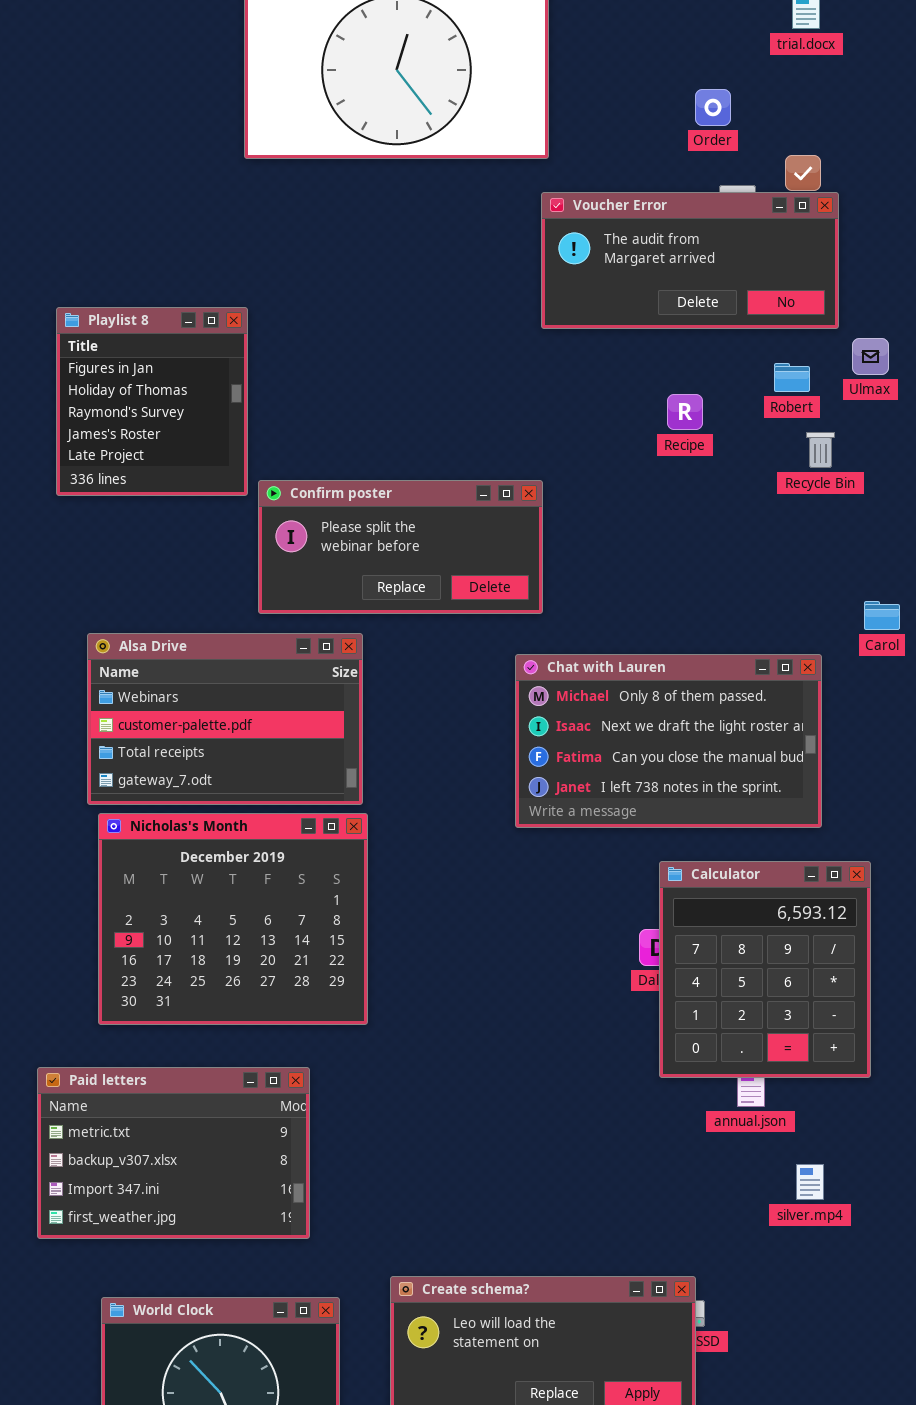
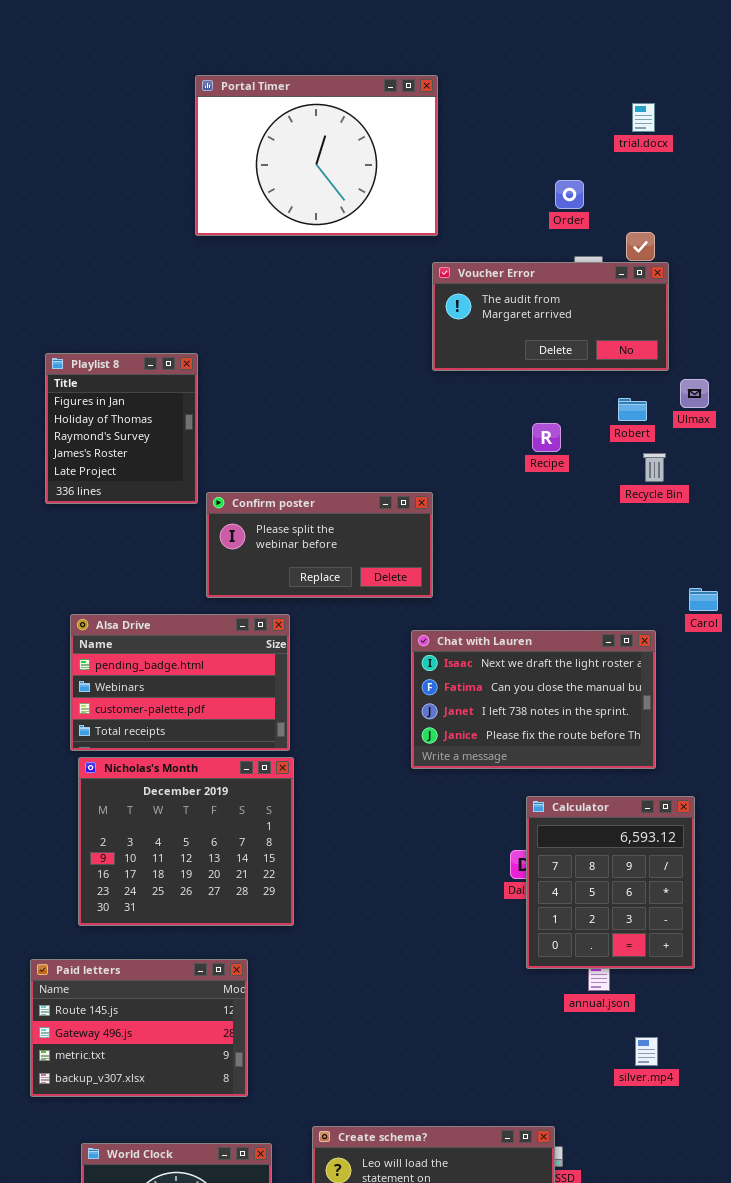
Alsa Drive: [87,633,363,805] -> [70,614,290,751], scrolled up 1 row
Chat with Lauren: [515,654,822,828] -> [411,630,656,769], scrolled down 1 row
Paid letters: [37,1067,310,1239] -> [30,959,248,1097], scrolled up 2 rows

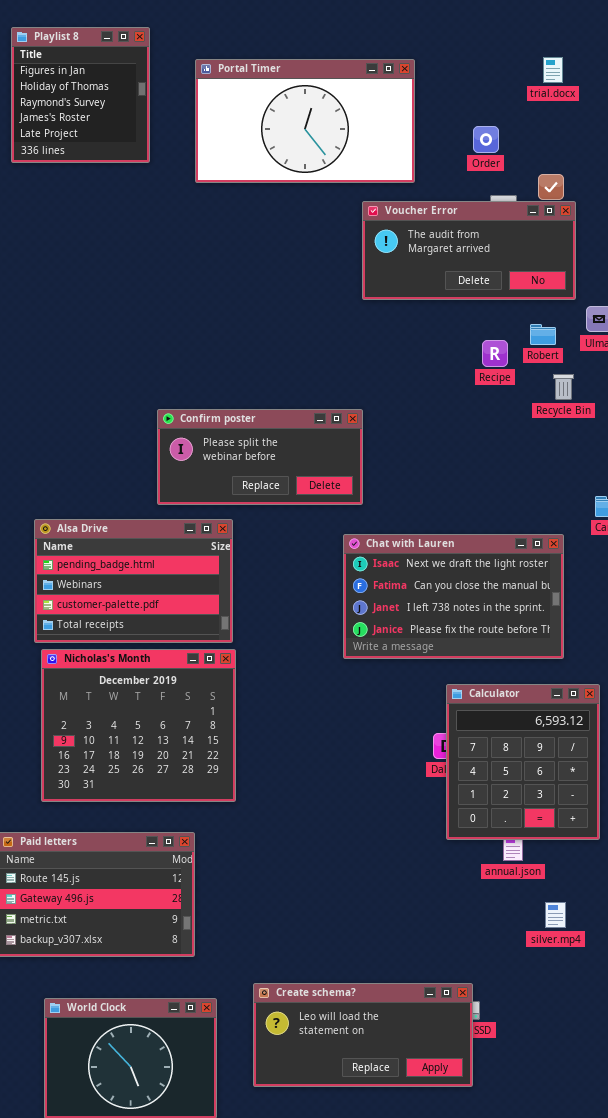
Portal Timer: [195,75,438,236] -> [195,59,415,183], moved, resized
Playlist 8: [45,353,198,504] -> [11,27,150,163], moved
Recipe: [532,423,561,452] -> [482,340,508,367], moved

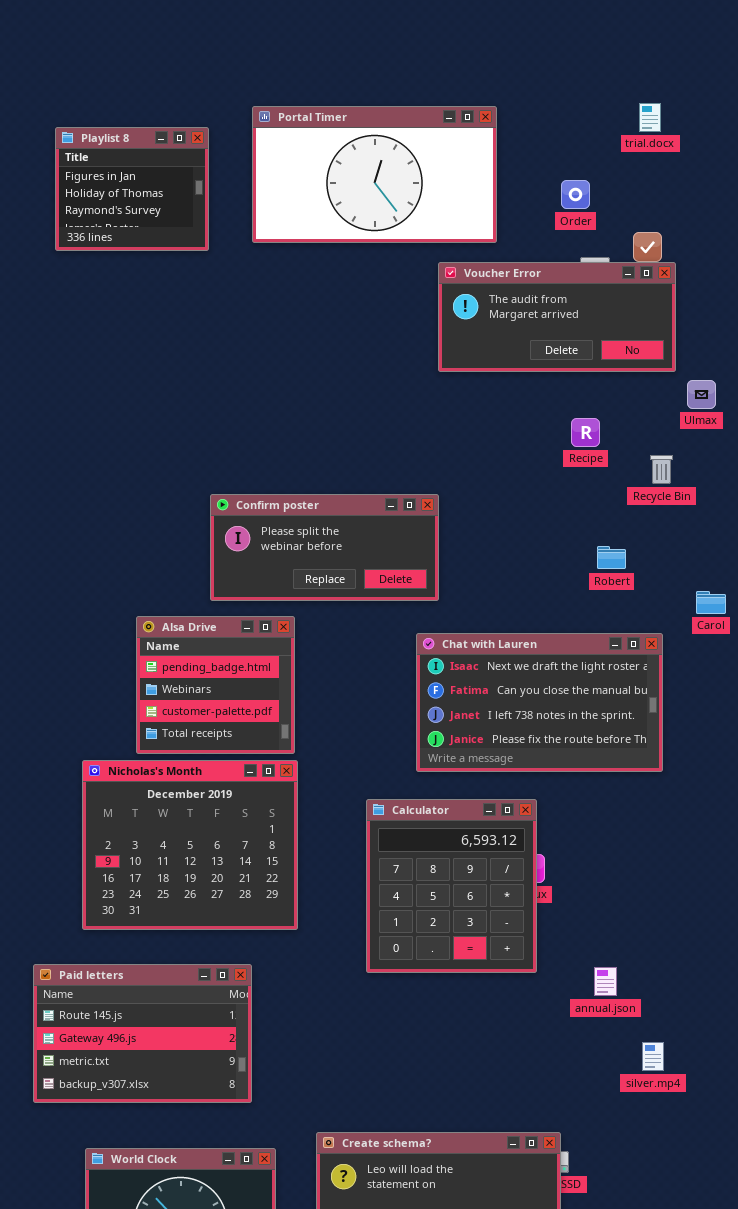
Playlist 8: [11,27,150,163] -> [55,127,209,251], moved, resized
Robert: [530,324,556,345] -> [597,546,626,569], moved
Alsa Drive: [34,519,233,643] -> [136,616,295,754], resized
Calculator: [446,684,600,840] -> [366,799,537,973], moved

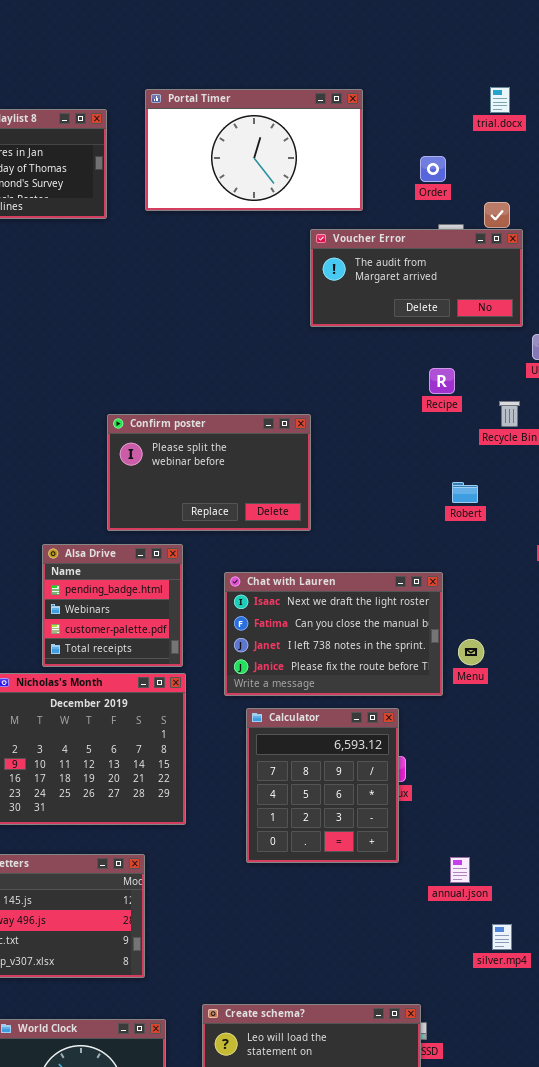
Confirm poster: [210,494,439,601] -> [107,414,311,531], resized
Chat with Lauren: [416,633,663,772] -> [224,572,443,696], moved

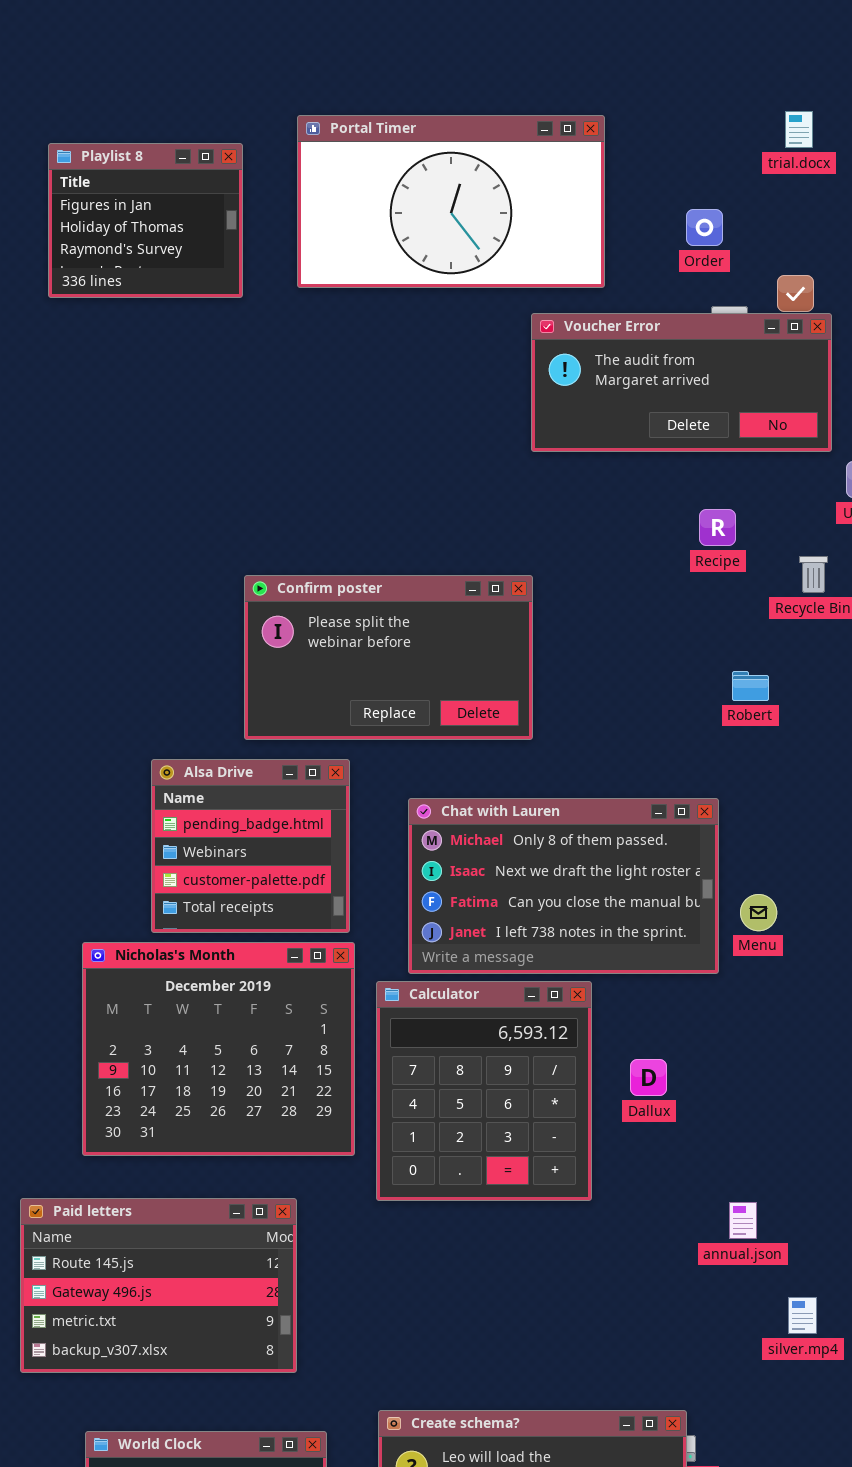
Chat with Lauren: [224,572,443,696] -> [408,798,719,974], scrolled up 1 row
Calculator: [246,708,399,863] -> [376,981,592,1201], moved

